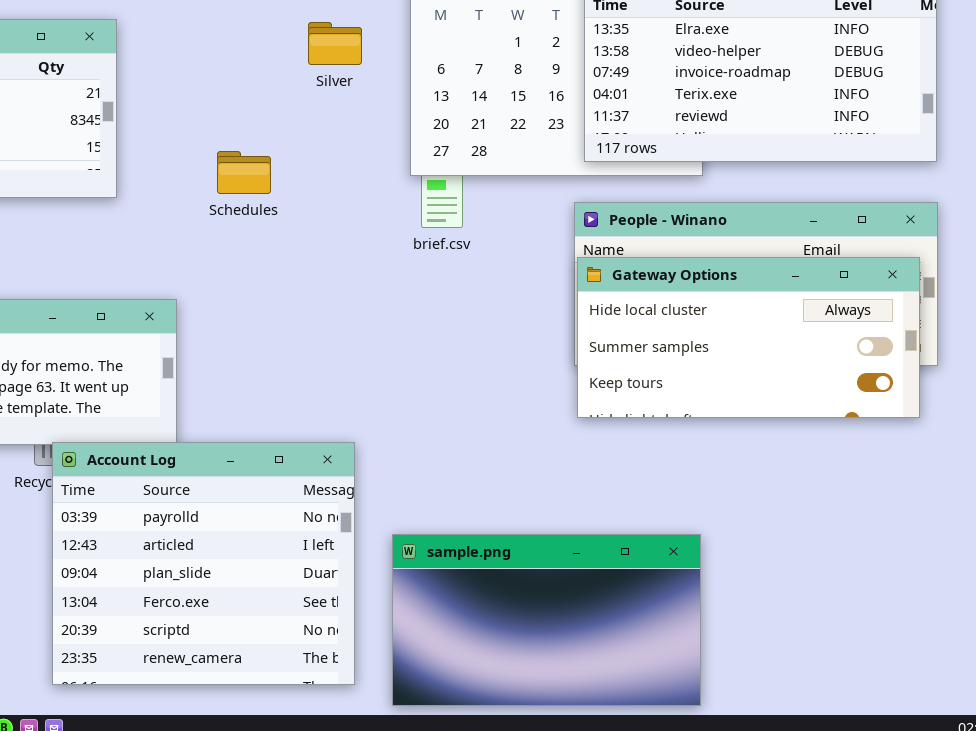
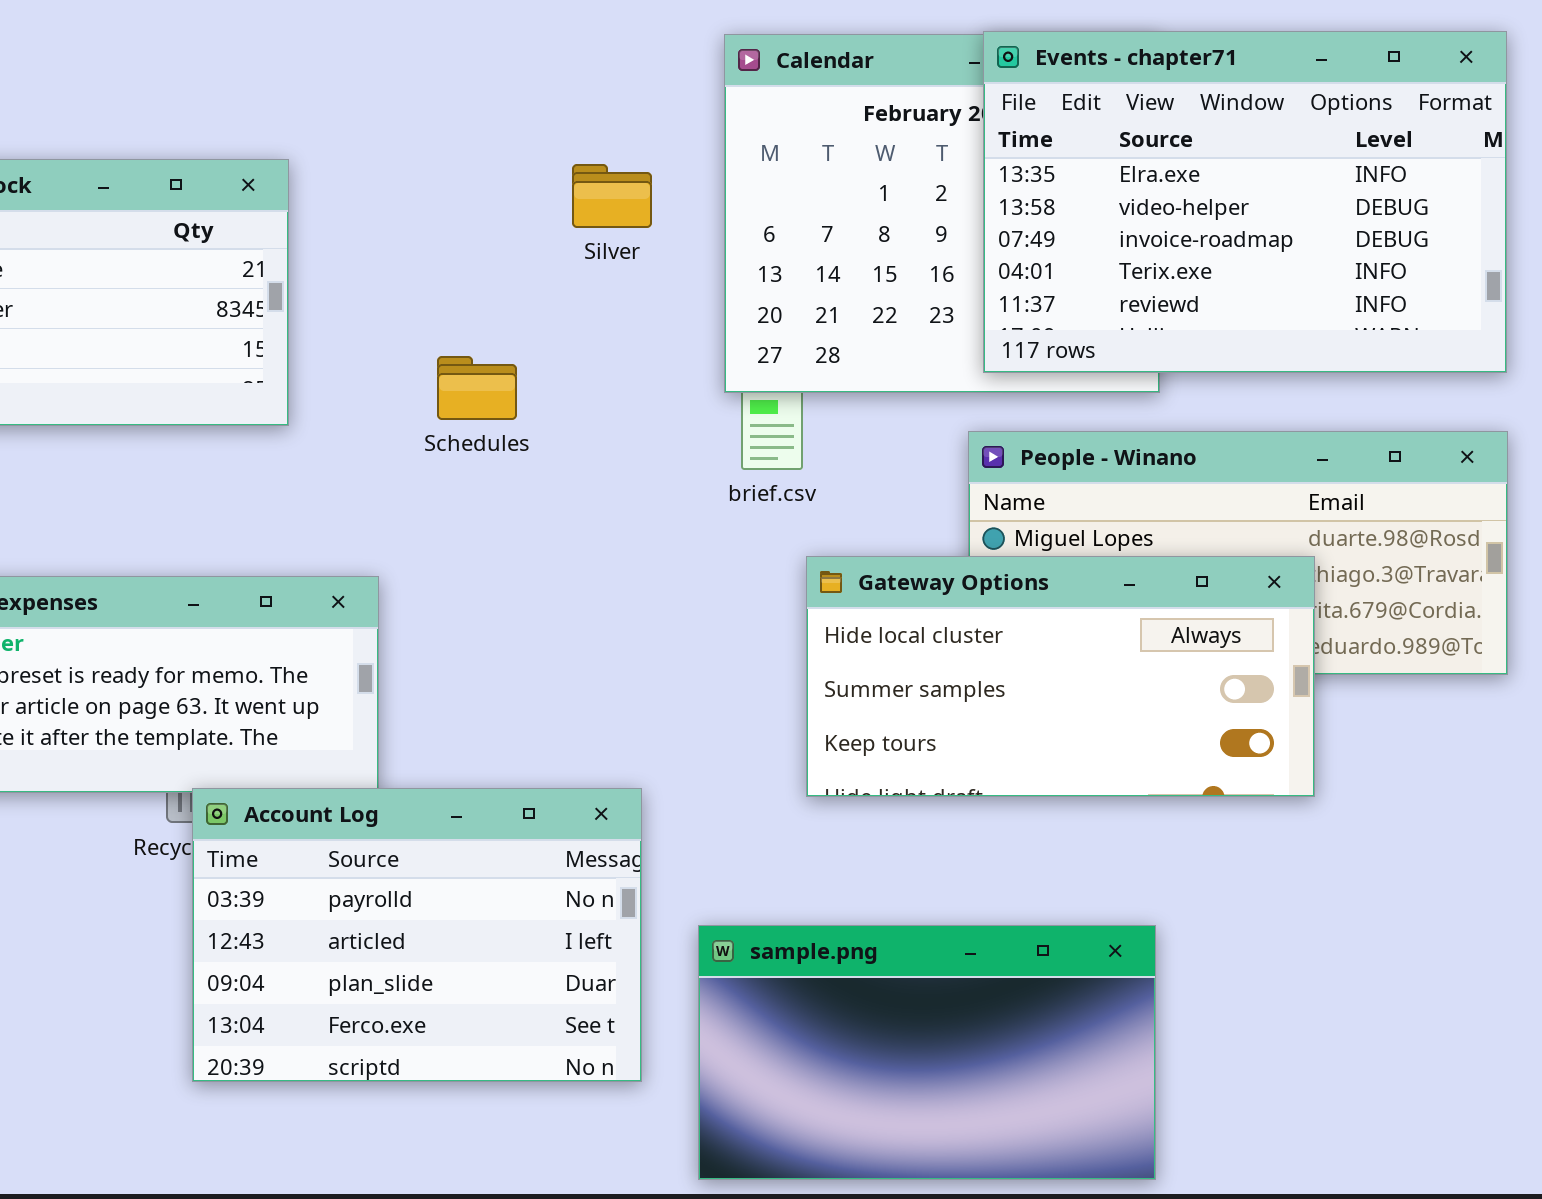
Gateway Options: [577,257,920,418] -> [806,556,1315,797], moved
Account Log: [52,442,355,685] -> [192,788,642,1082], resized

